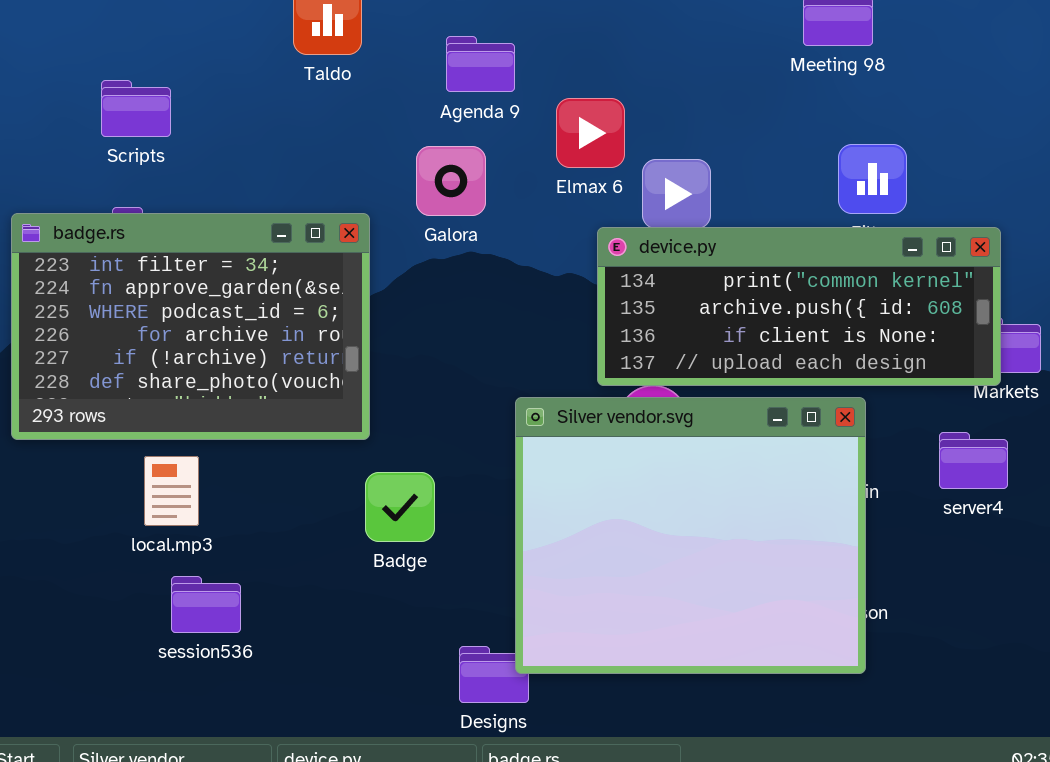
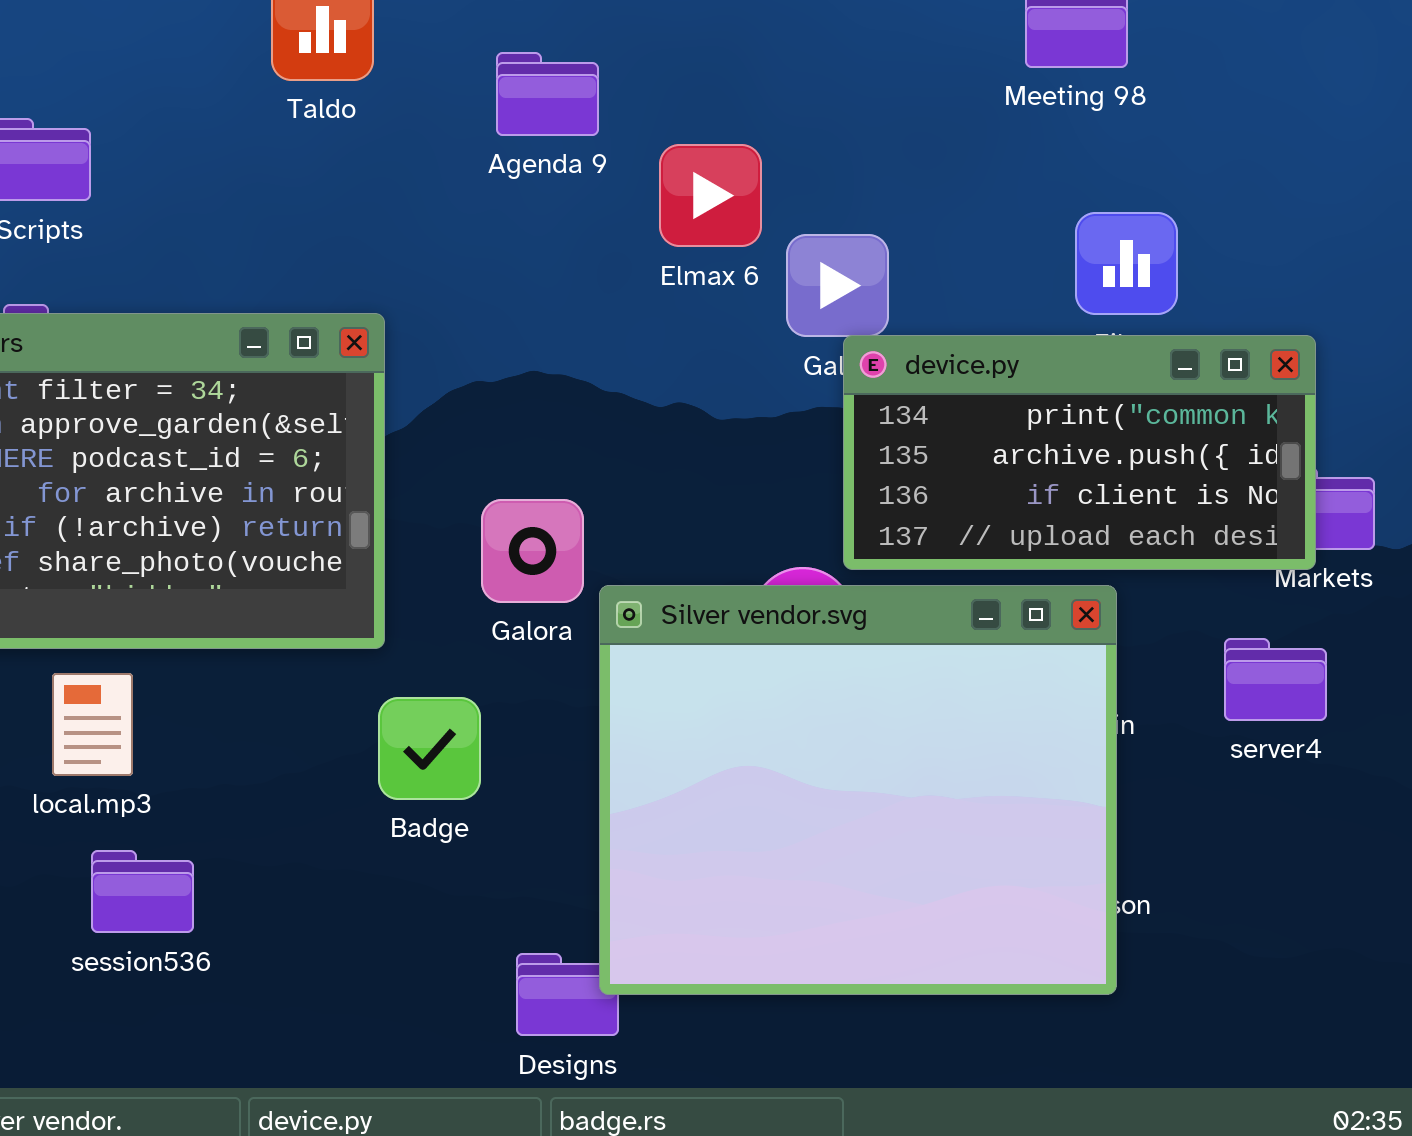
Galora: [416,146,486,216] -> [481,499,584,603], moved
device.py: [597,227,1001,386] -> [843,335,1316,570], resized

